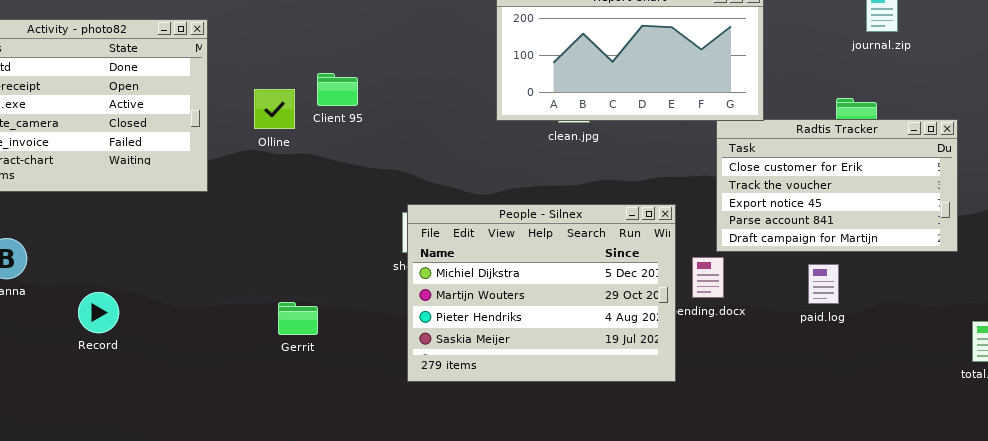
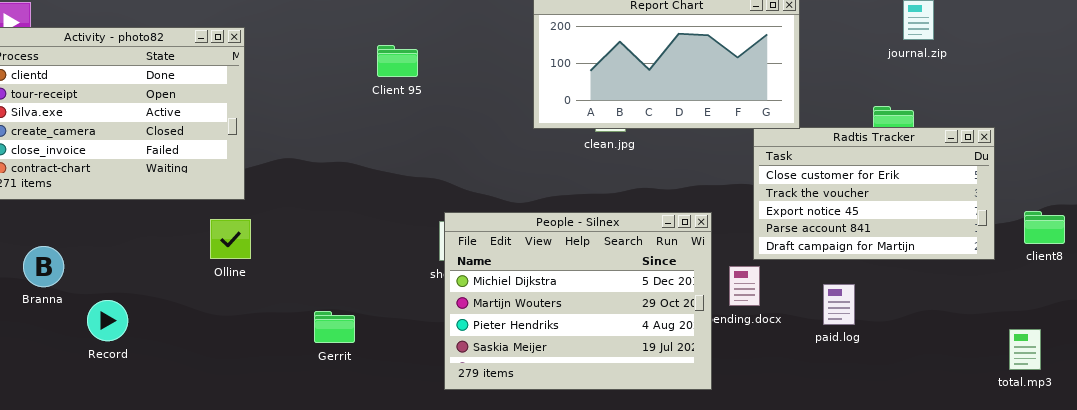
Client 95: [317,73,358,106] -> [377,45,418,77], moved
Olline: [254,89,295,129] -> [210,219,251,259], moved
paid.log: [808,264,839,304] -> [823,284,855,325], moved
Record: [78,292,119,333] -> [87,300,128,341], moved

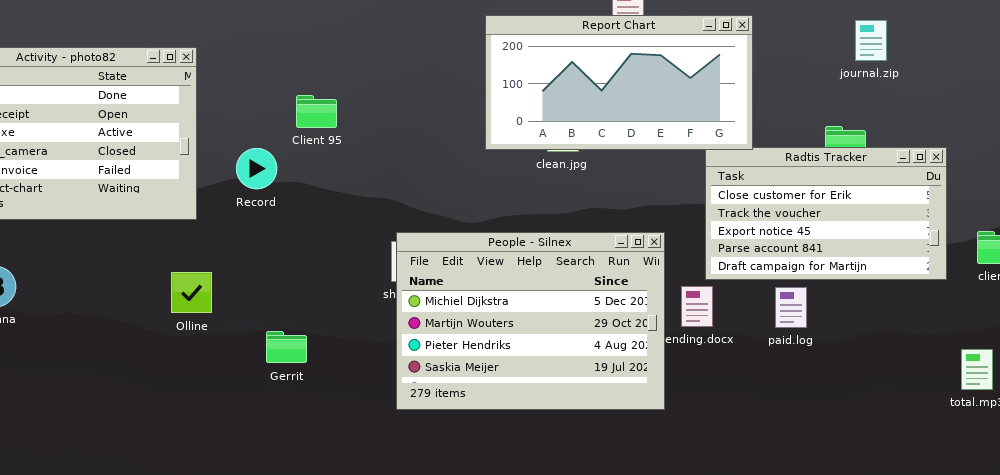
Client 95: [377,45,418,77] -> [296,95,337,128], moved
Olline: [210,219,251,259] -> [171,272,212,313], moved
paid.log: [823,284,855,325] -> [775,287,807,328], moved
Record: [87,300,128,341] -> [236,148,277,189], moved

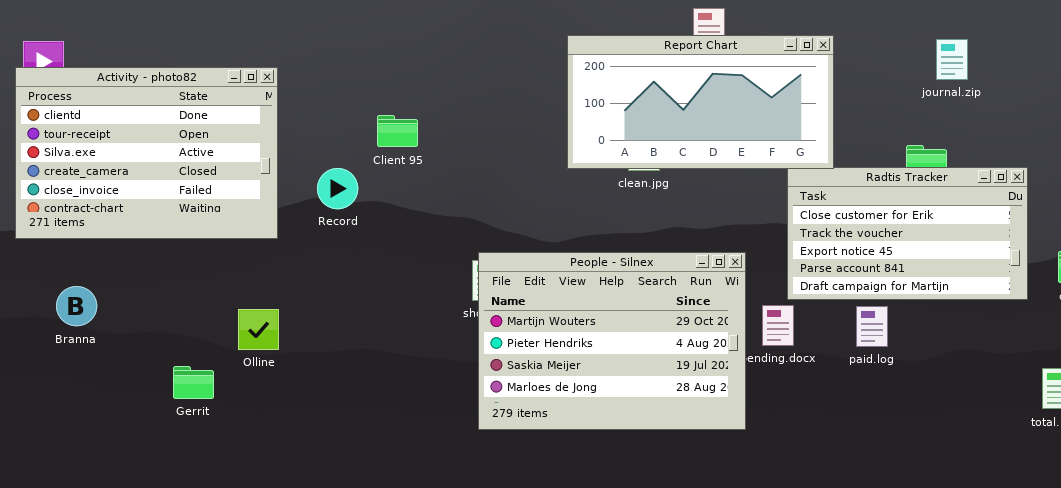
People - Silnex: [396,232,665,410] -> [478,252,746,430], scrolled down 1 row
Olline: [171,272,212,313] -> [238,309,279,350], moved
Gerrit: [266,331,307,363] -> [173,366,214,399], moved

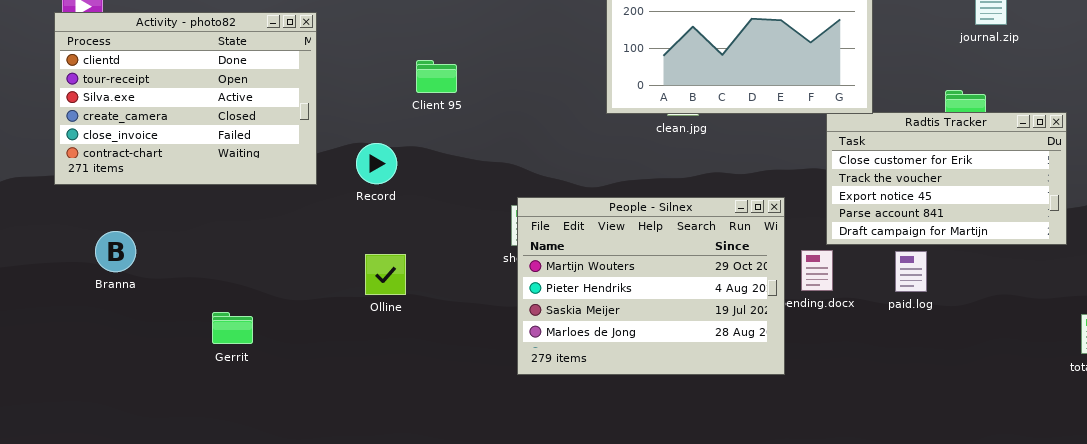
Record: [317,168,358,209] -> [356,143,397,184], moved
Olline: [238,309,279,350] -> [365,254,406,295], moved

